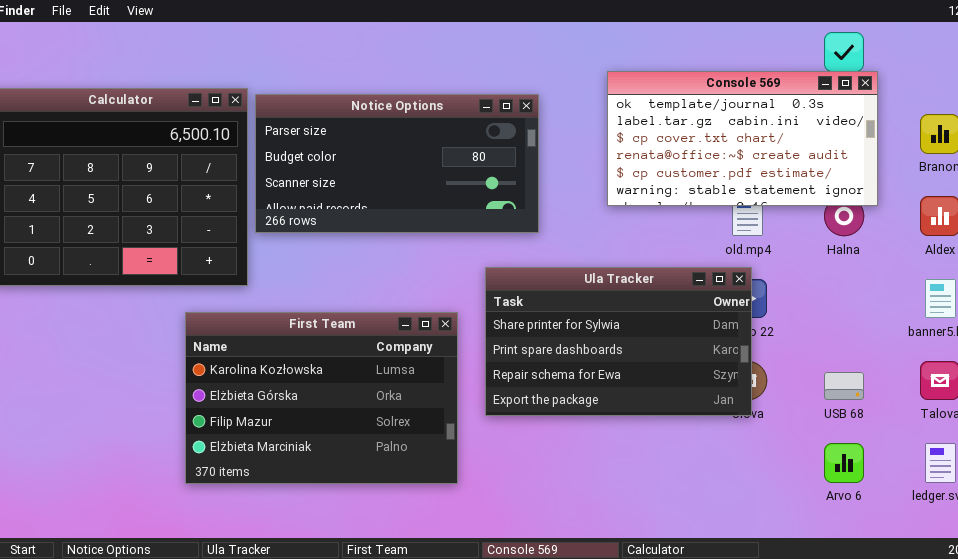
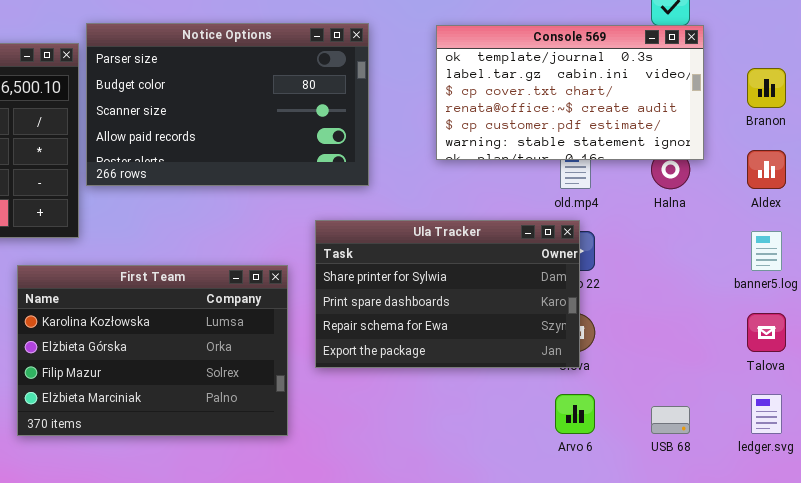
Notice Options: [255,94,539,233] -> [86,23,369,186], resized
USB 68: [824,372,864,400] -> [651,406,690,434], moved
Arvo 6: [824,443,864,483] -> [555,394,595,434], moved

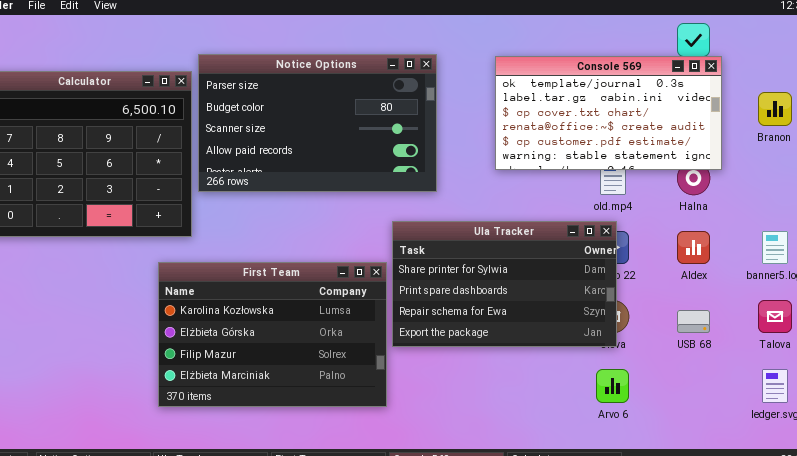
Aldex: [747,150,786,189] -> [677,231,710,264], moved
First Team: [17,265,288,436] -> [158,262,387,407], moved
USB 68: [651,406,690,434] -> [677,310,710,333], moved

